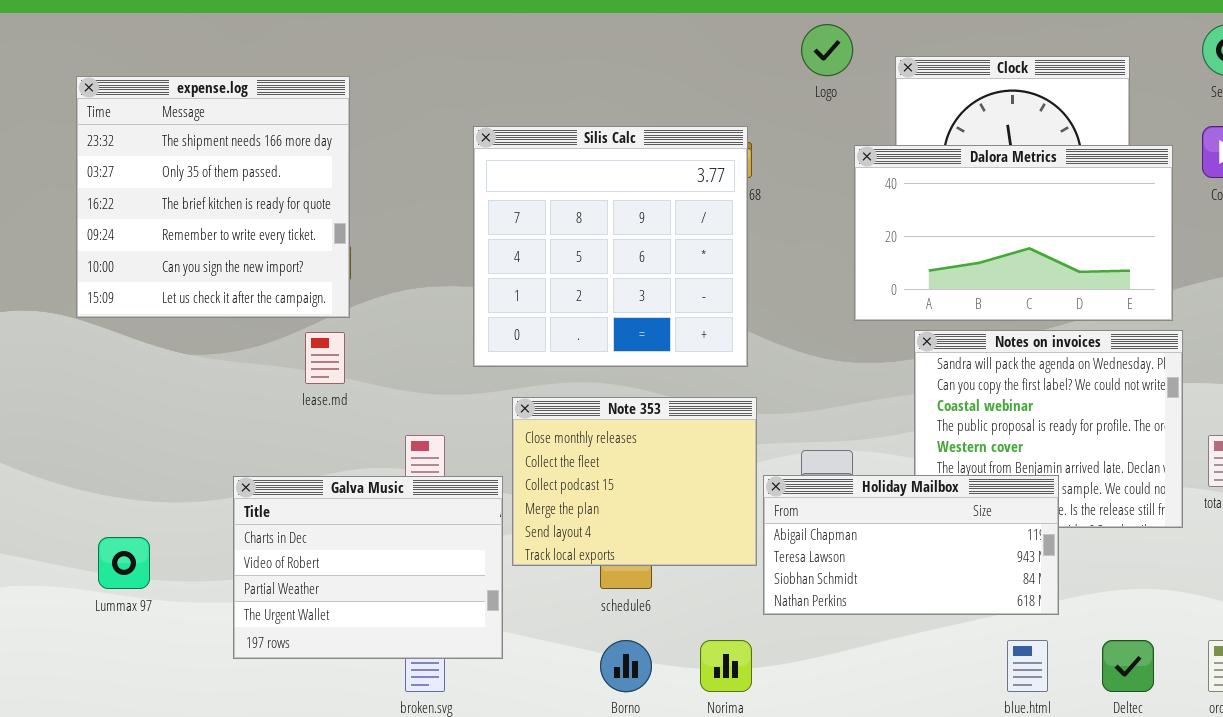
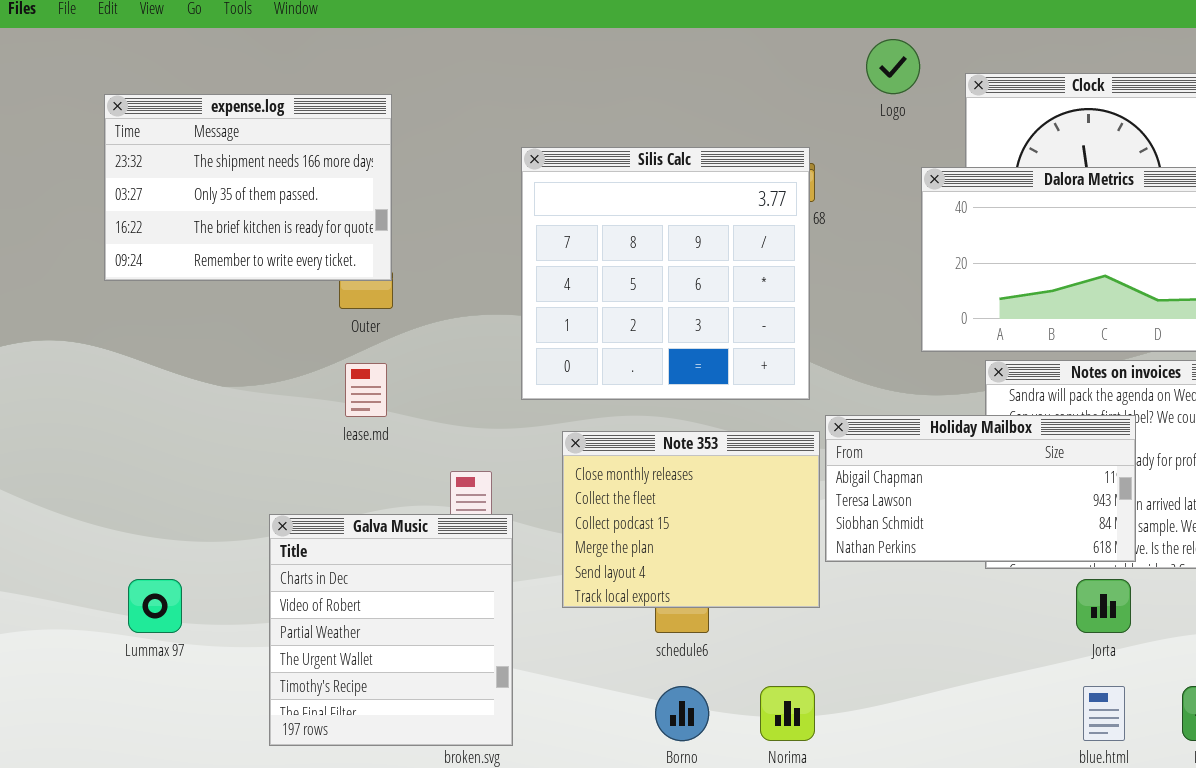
expense.log: [76,76,350,318] -> [104,94,392,281], resized
Holiday Mailbox: [763,475,1059,615] -> [825,415,1136,562], moved
Galva Music: [233,476,503,659] -> [269,514,513,746], resized

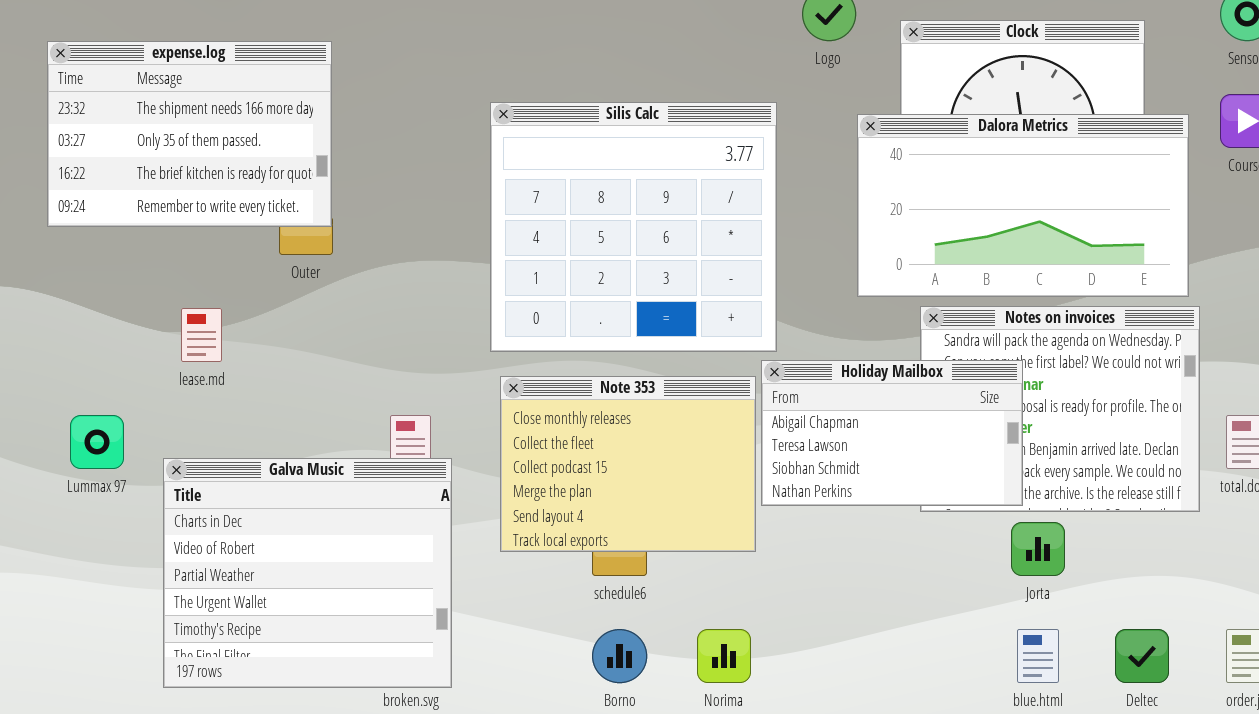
Silis Calc: [521,147,810,400] -> [490,102,777,352], moved
lease.md: [345,363,387,417] -> [181,308,222,362], moved
Holiday Mailbox: [825,415,1136,562] -> [761,360,1023,506], resized
Galva Music: [269,514,513,746] -> [163,458,452,688], resized
Lummax 97: [128,579,182,633] -> [70,415,124,469], moved

